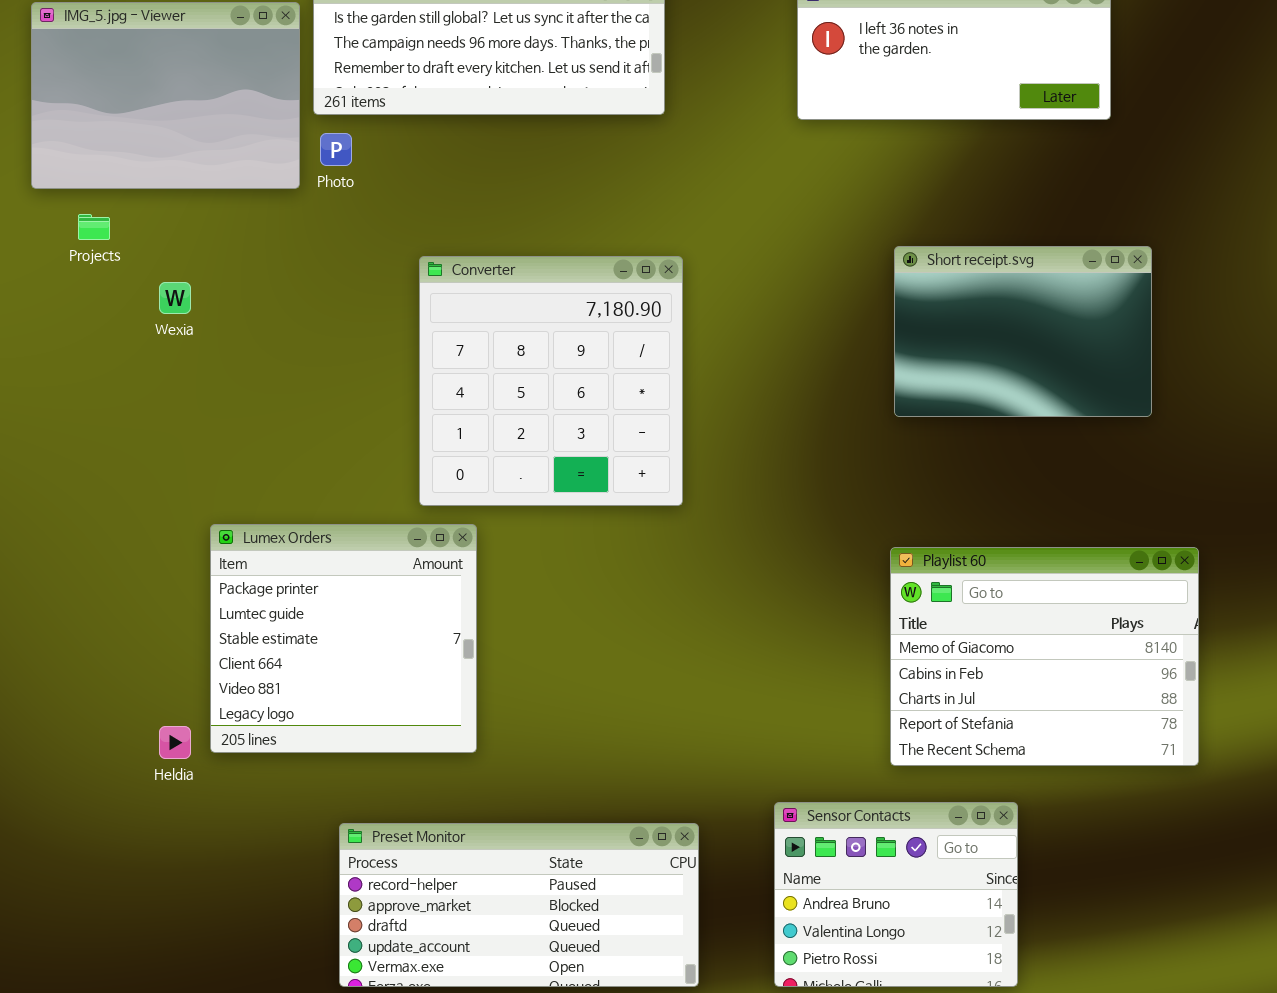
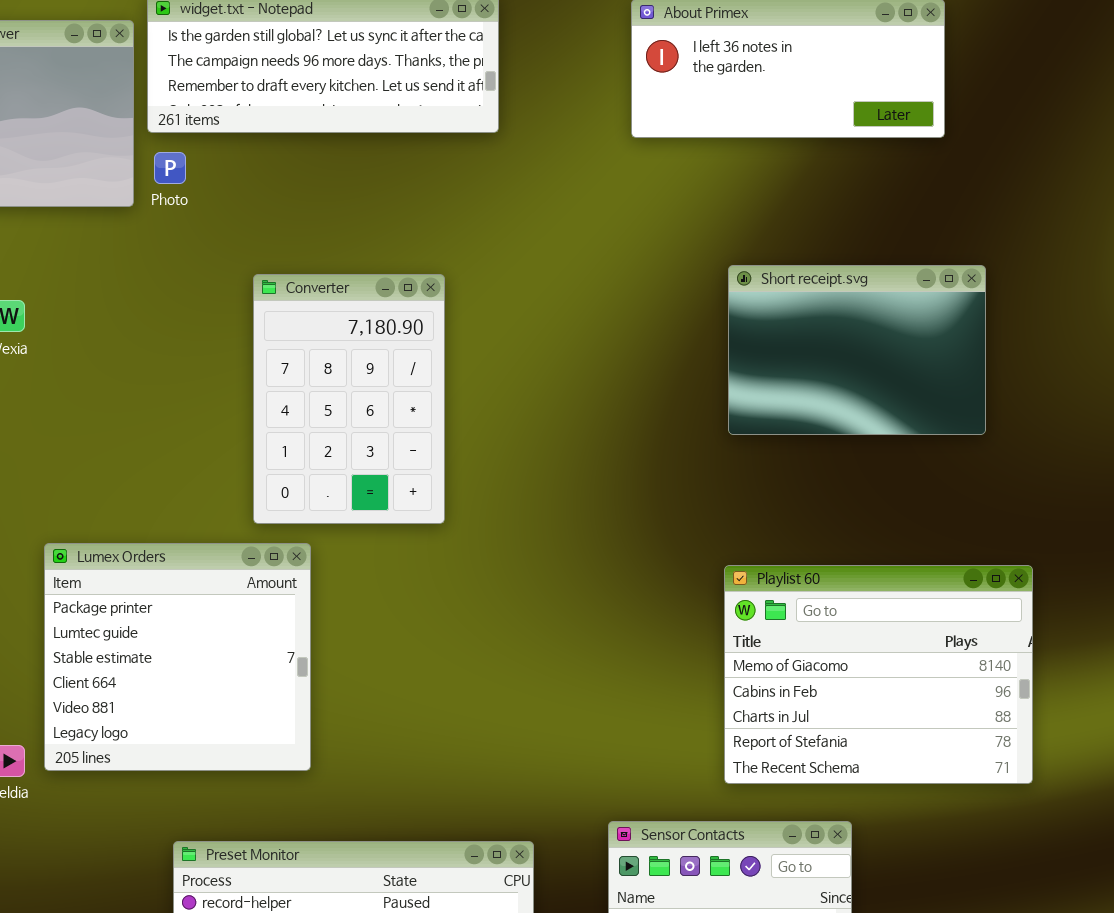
Converter: [419,256,683,506] -> [253,274,445,524], resized

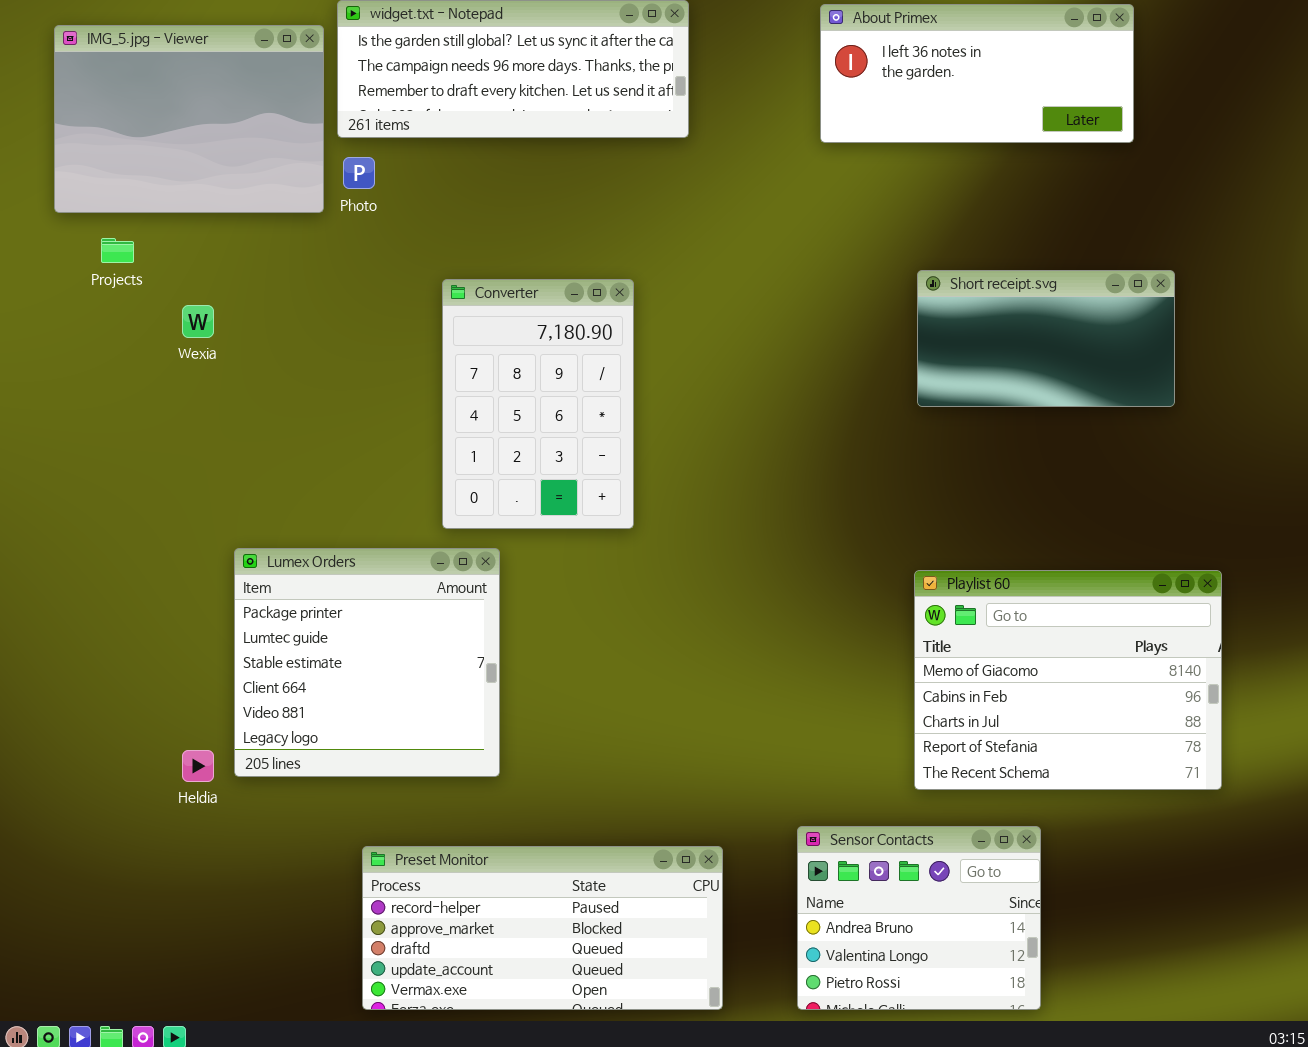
Short receipt.svg: [728,265,986,435] -> [917,270,1175,407], resized

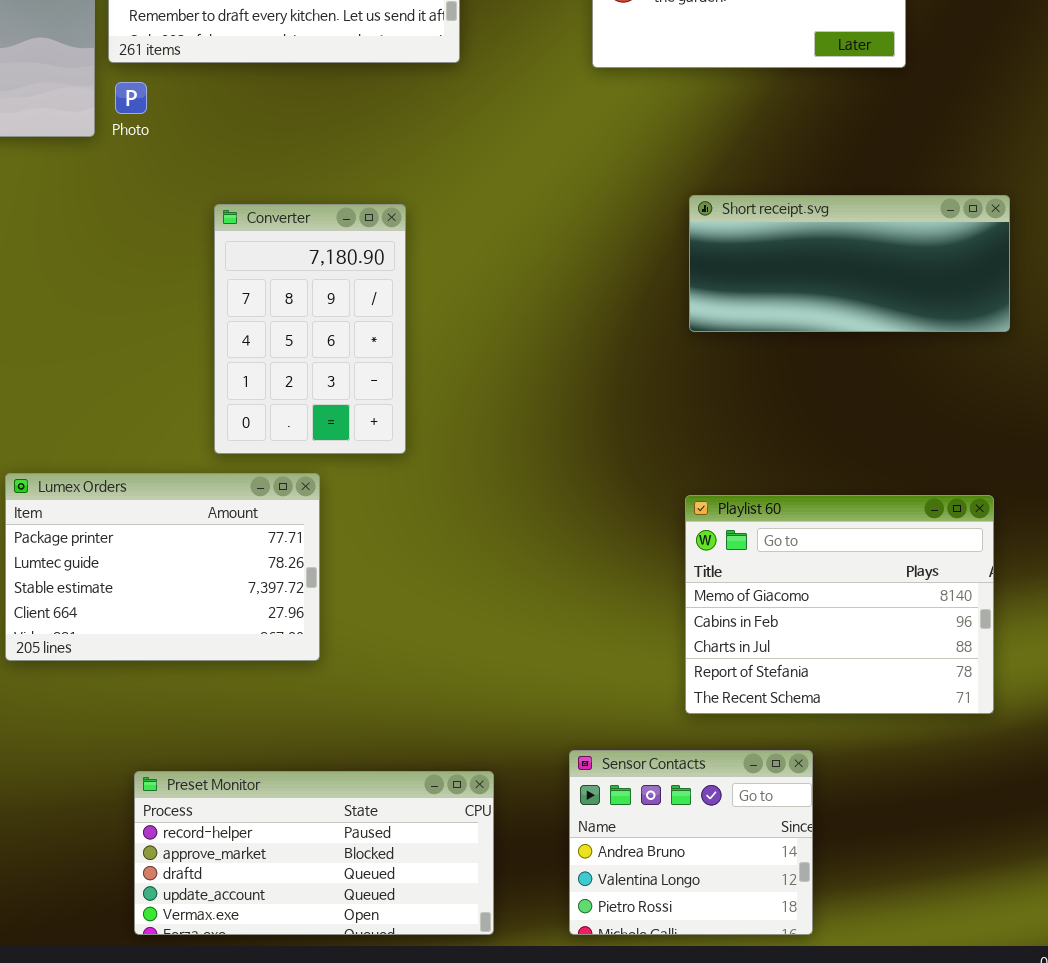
Short receipt.svg: [917,270,1175,407] -> [689,195,1010,332], resized
Lumex Orders: [234,548,500,777] -> [5,473,320,661], resized

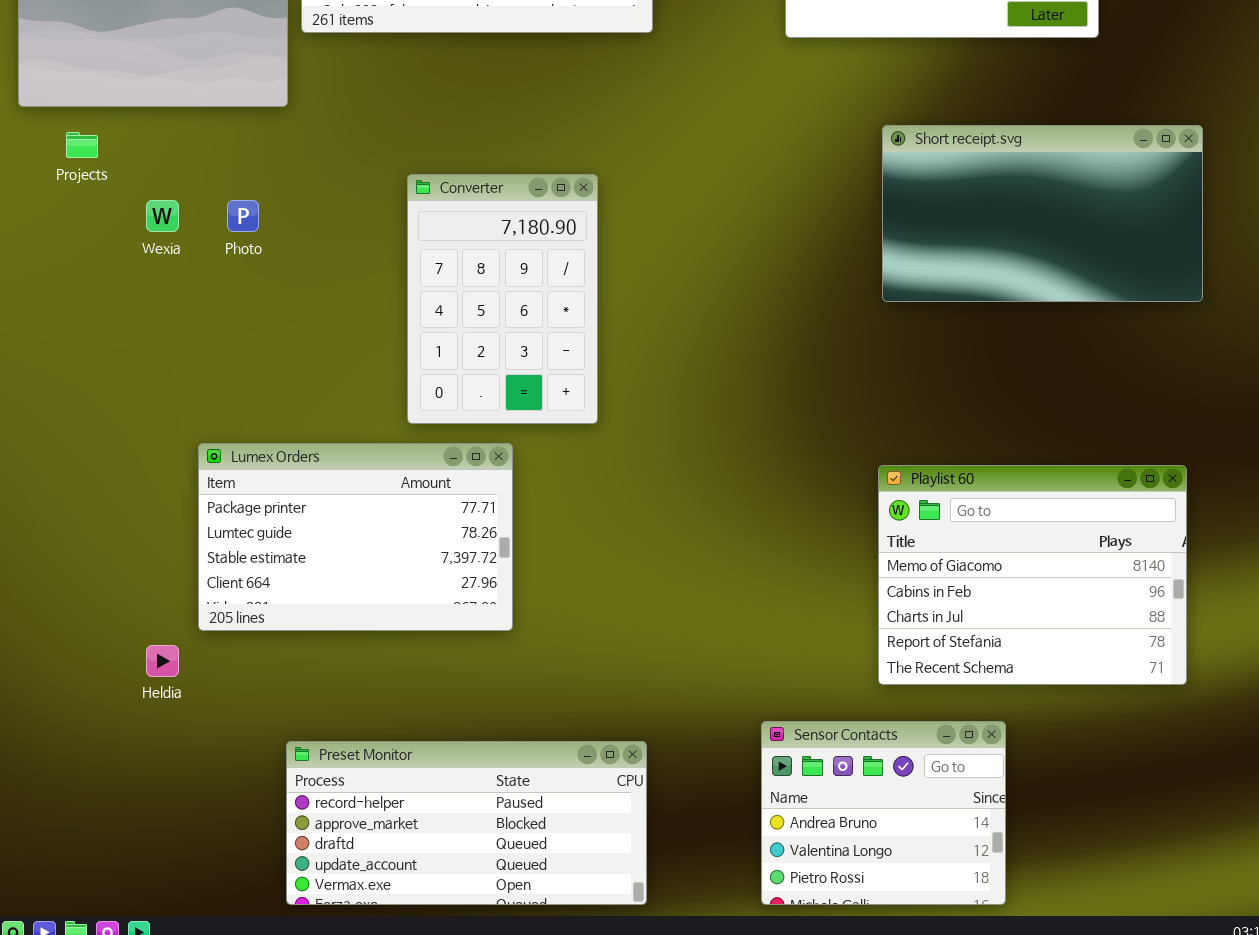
Photo: [115,82,147,114] -> [227,200,259,232], moved
Short receipt.svg: [689,195,1010,332] -> [882,125,1203,302], resized
Preset Monitor: [134,771,494,935] -> [286,741,647,905], moved

